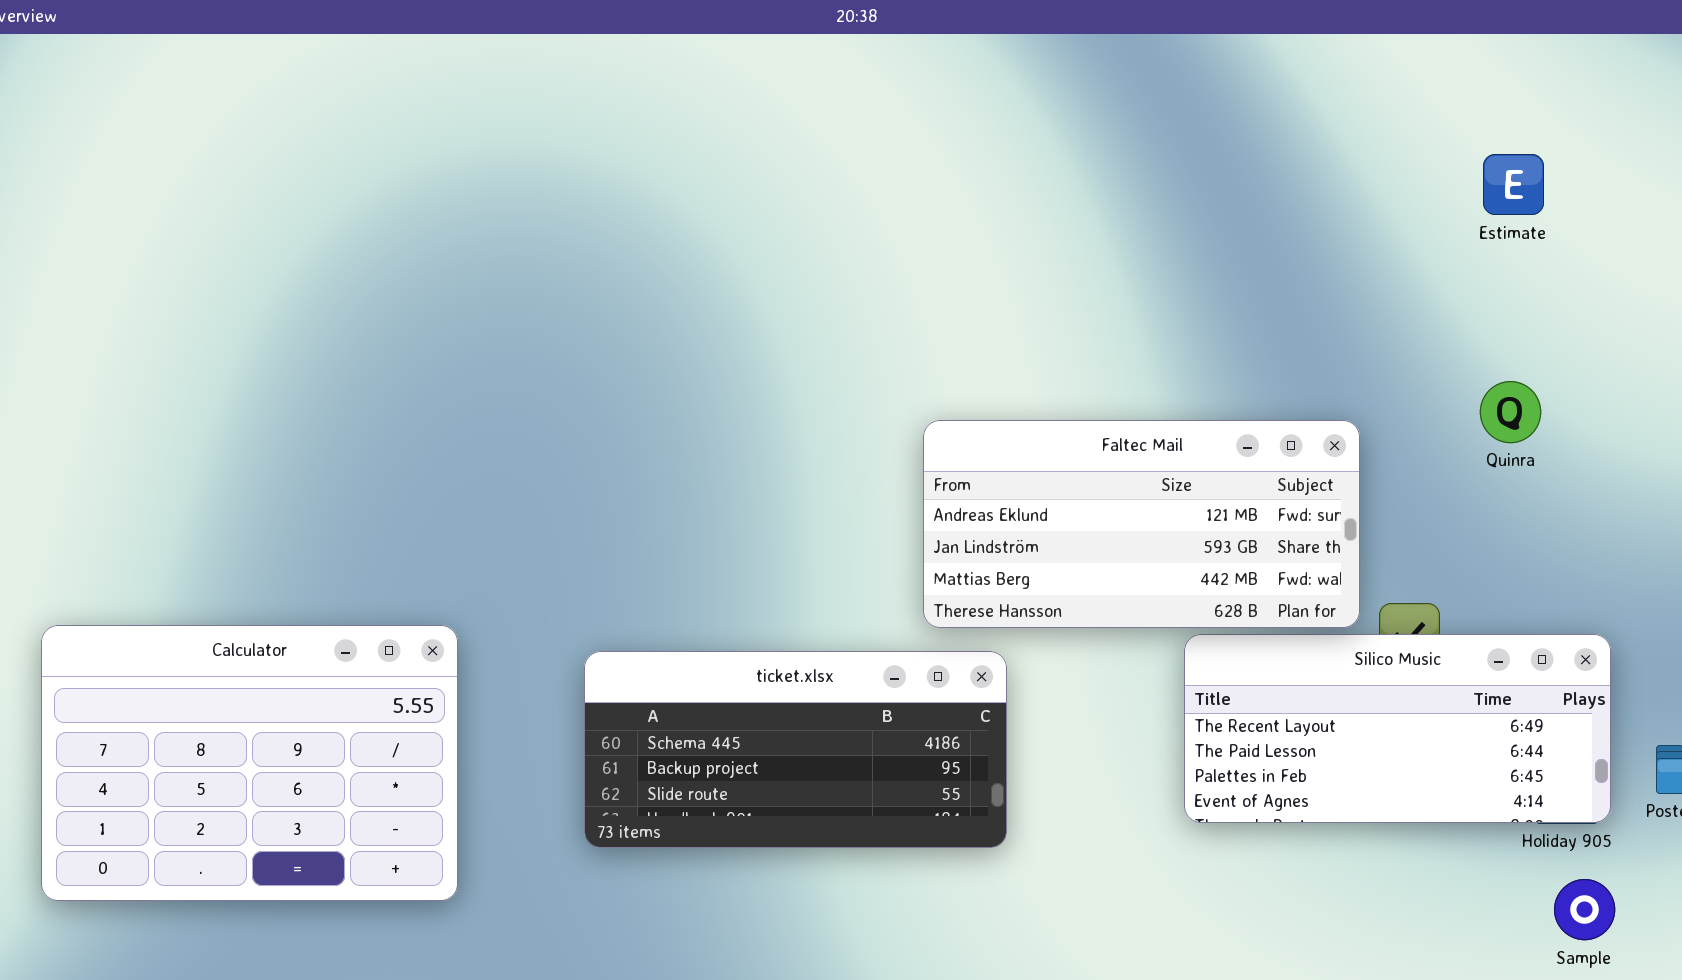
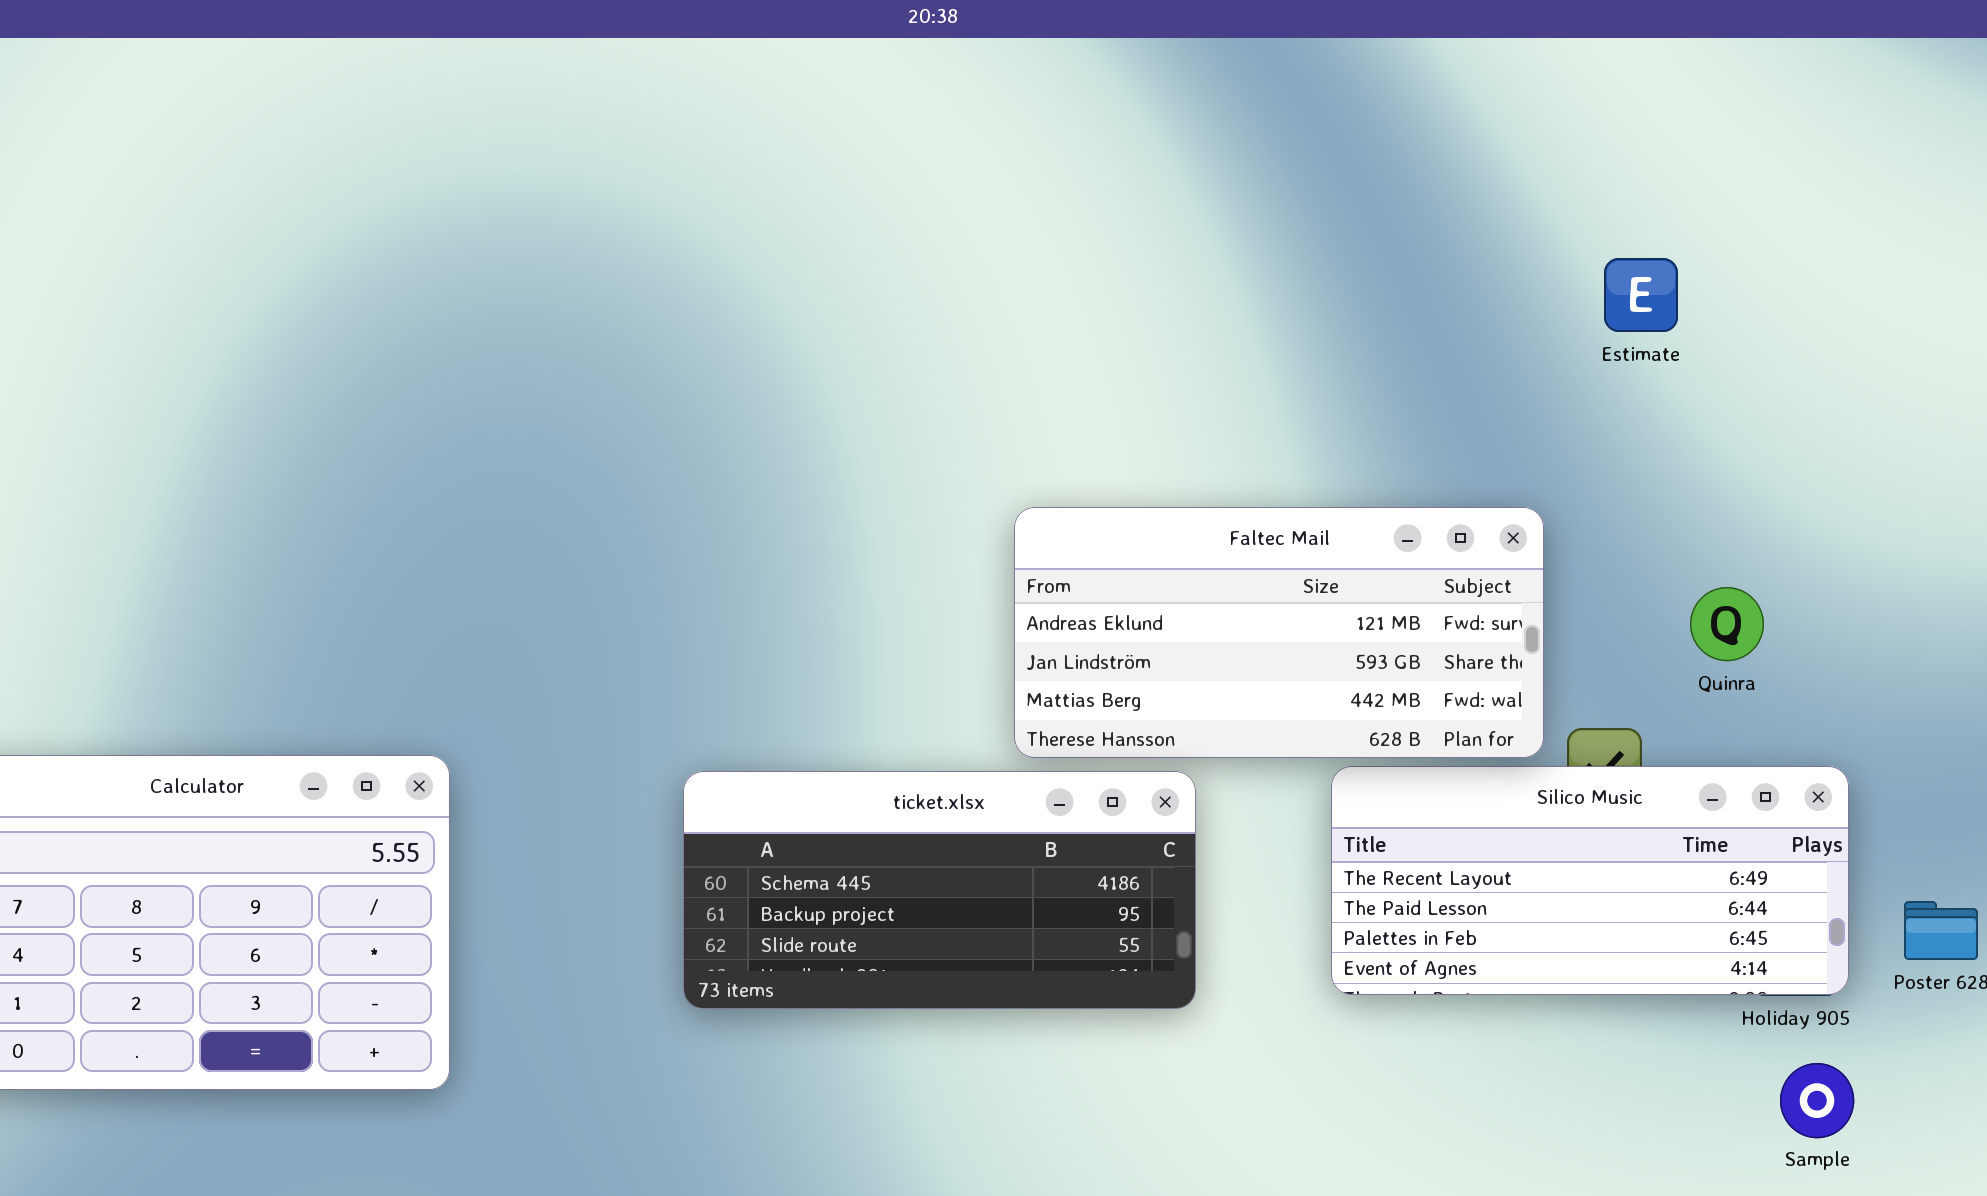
Estimate: [1483,154,1544,215] -> [1604,258,1678,332], moved
Quinra: [1480,381,1541,443] -> [1690,587,1764,661], moved
ticket.xlsx: [584,651,1007,848] -> [683,771,1196,1009], moved

